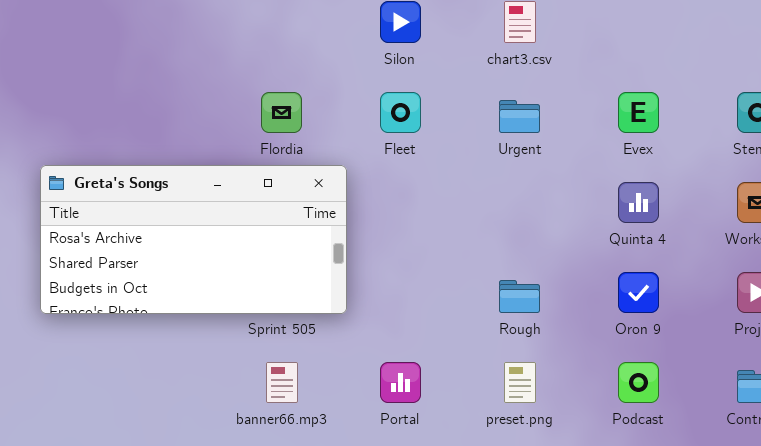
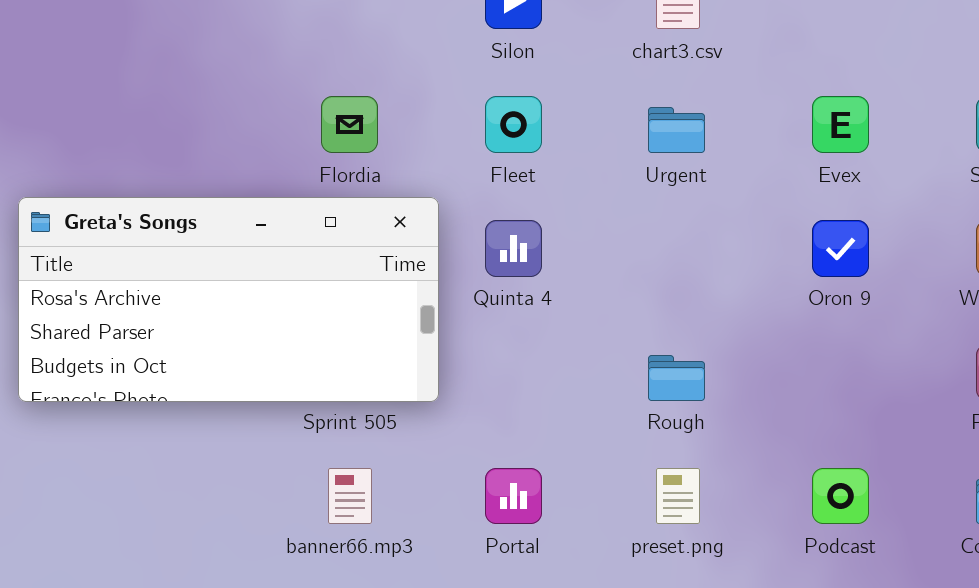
Quinta 4: [618,182,659,223] -> [485,220,542,277], moved
Oron 9: [618,272,659,313] -> [812,220,869,277], moved

